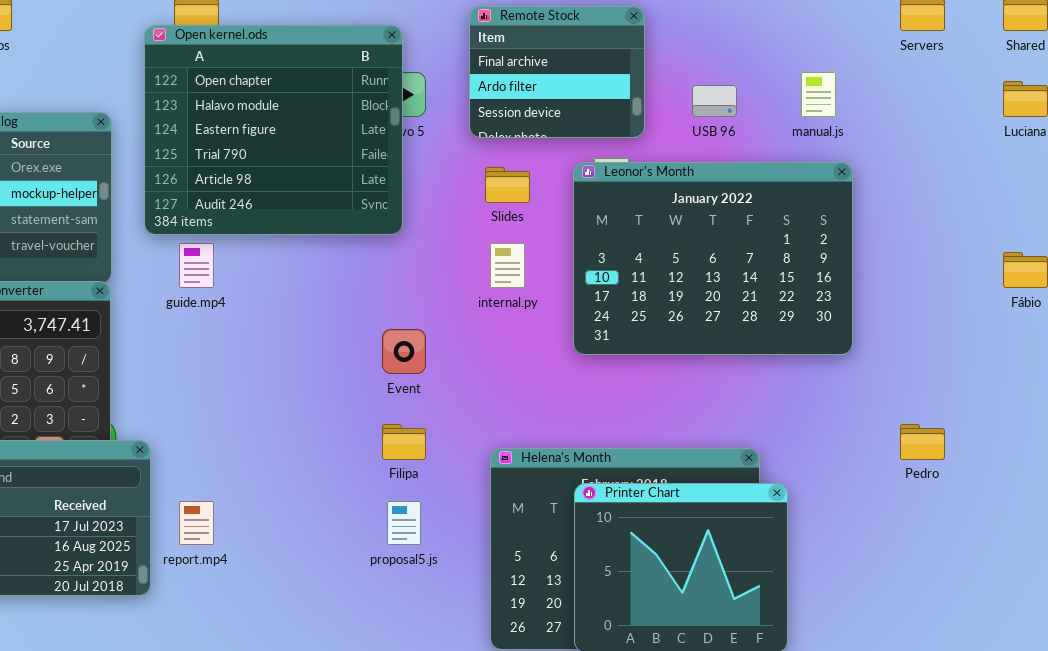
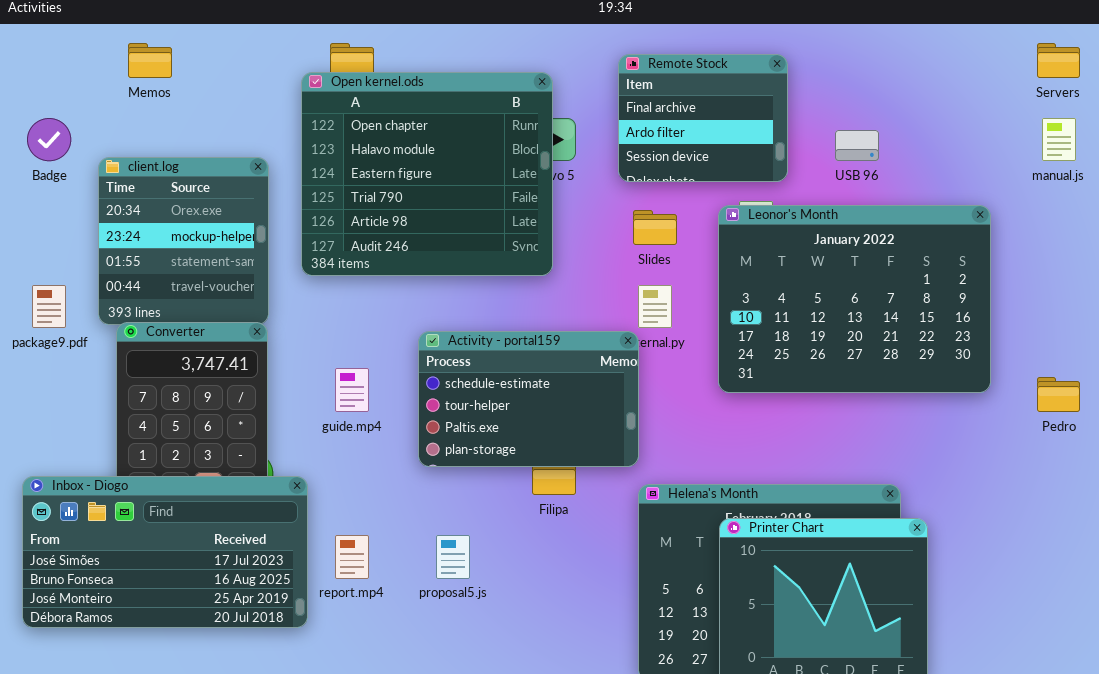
manual.js: [801,72,836,117] -> [1042,118,1076,161], moved
guide.mp4: [179,243,214,288] -> [335,368,369,412], moved
Activity - portal159: none -> [418,331,639,467], opened
Pedro: [900,424,945,460] -> [1037,377,1080,412], moved
proposal5.js: [387,501,421,545] -> [436,535,470,579], moved

